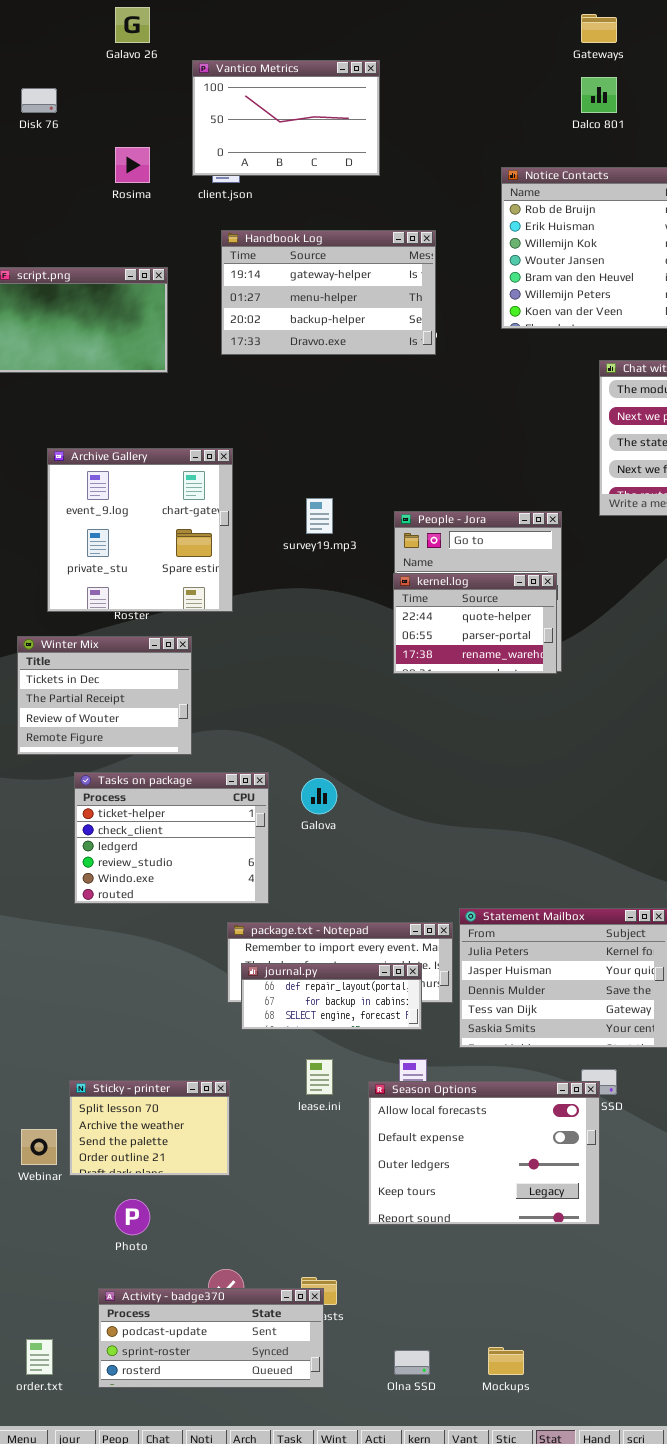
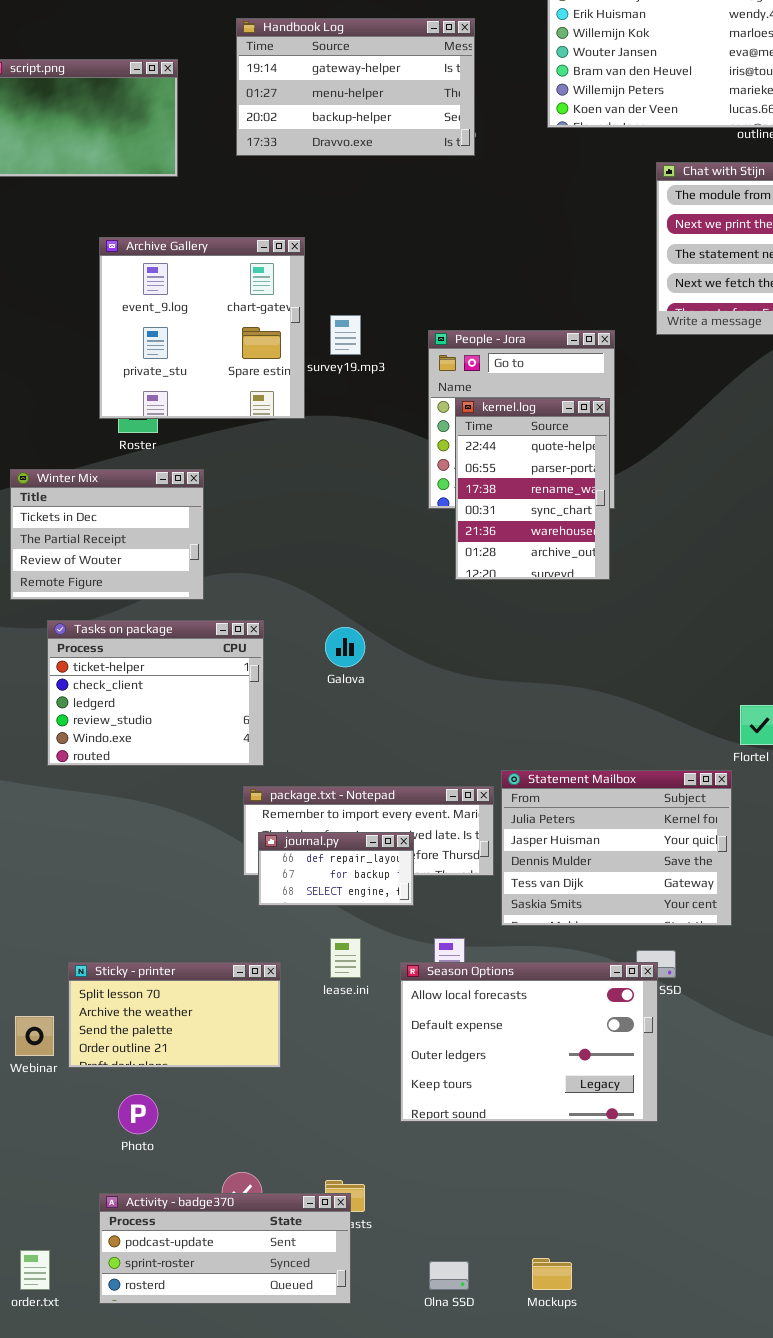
Archive Gallery: [47,448,233,612] -> [99,237,305,419], moved
kernel.log: [393,573,557,674] -> [455,398,610,580], resized
Tasks on package: [74,772,269,904] -> [47,620,264,766], moved
journal.py: [241,963,422,1030] -> [258,832,414,906], resized
Sticky - printer: [69,1080,230,1176] -> [68,962,281,1068], resized

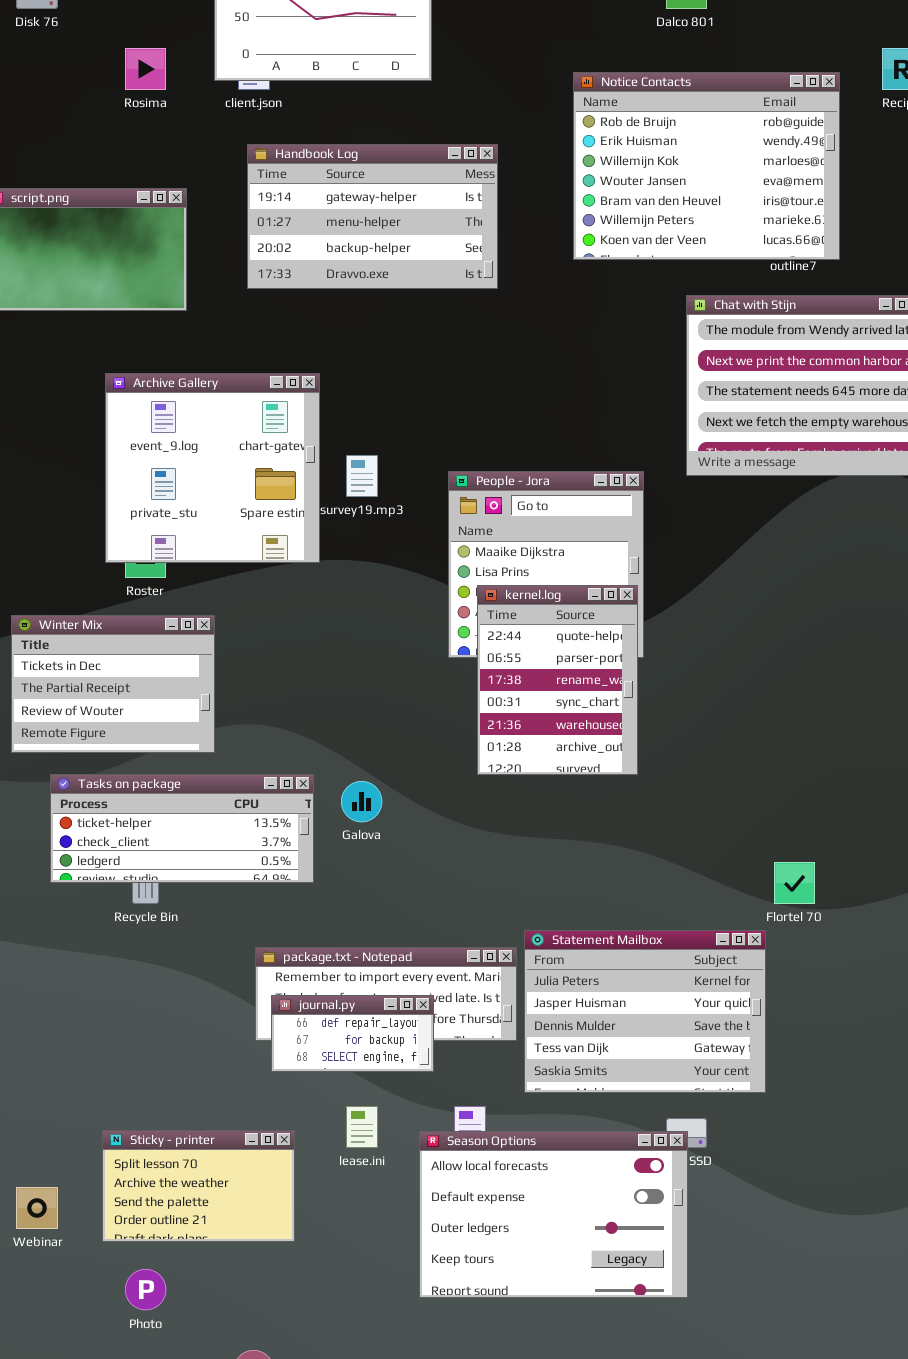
kernel.log: [455,398,610,580] -> [477,585,638,775], moved
Tasks on package: [47,620,264,766] -> [50,774,314,883], resized
Sticky - printer: [68,962,281,1068] -> [102,1130,295,1242], resized

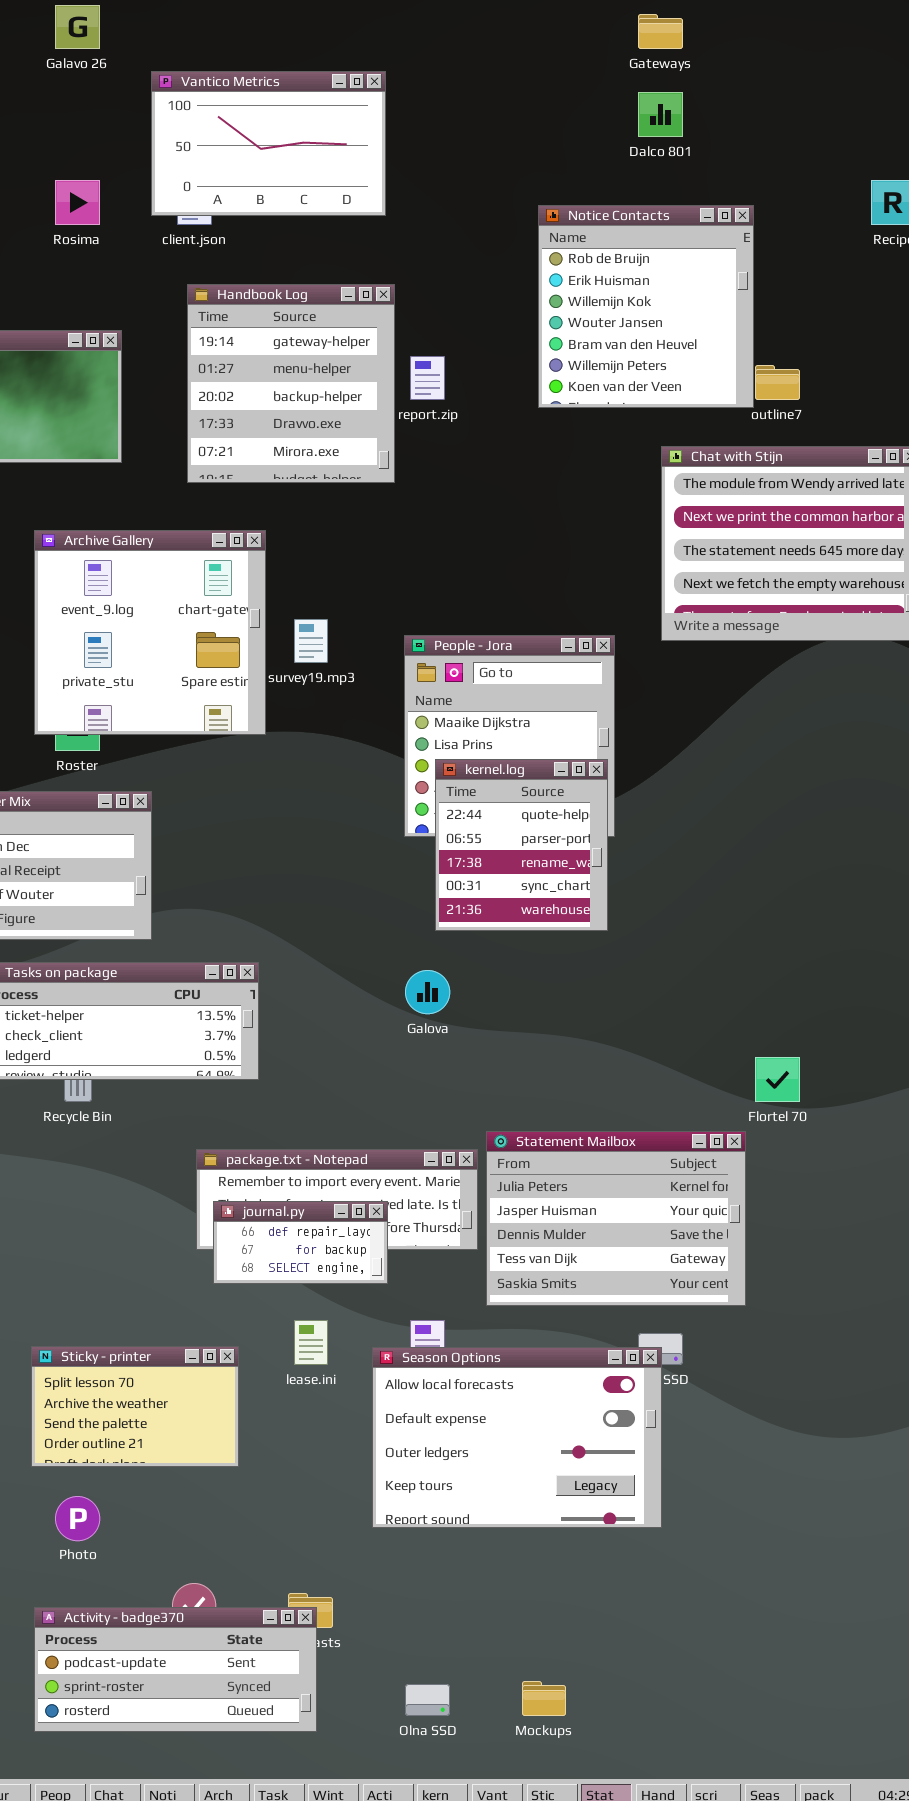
Notice Contacts: [573,72,840,260] -> [538,205,754,408], resized
Handbook Log: [247,144,498,289] -> [187,284,395,483], resized
kernel.log: [477,585,638,775] -> [435,759,608,931], resized
Galova: [341,781,382,822] -> [405,970,450,1014], moved

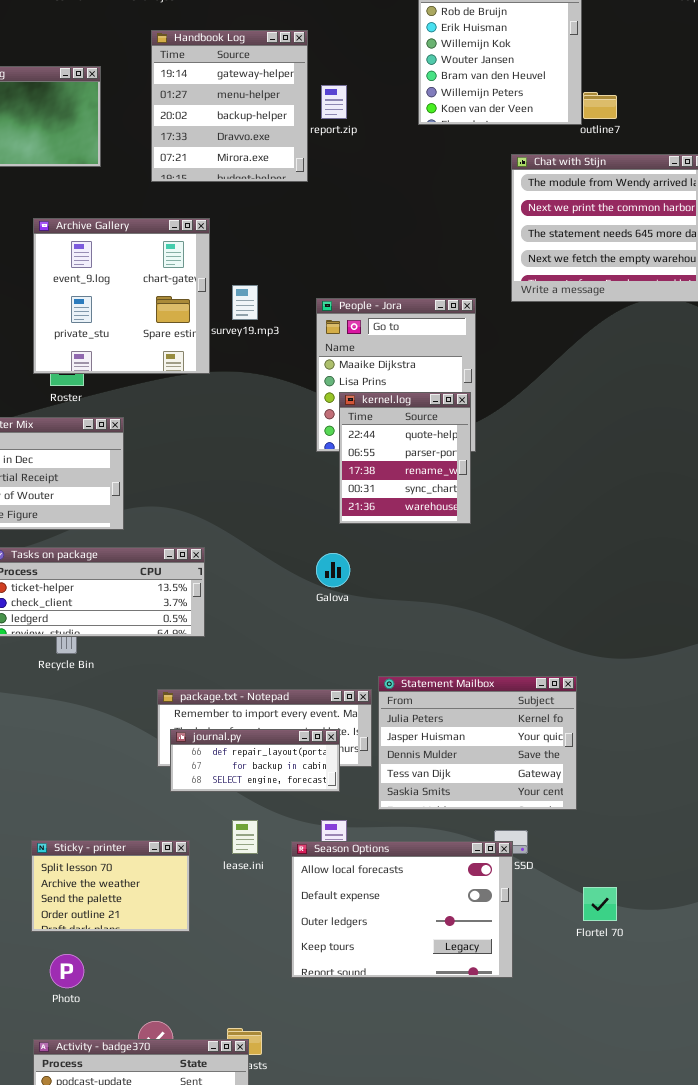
Flortel 70: [755,1057,800,1102] -> [583,887,617,921], moved
journal.py: [213,1201,388,1284] -> [170,729,340,792], resized

